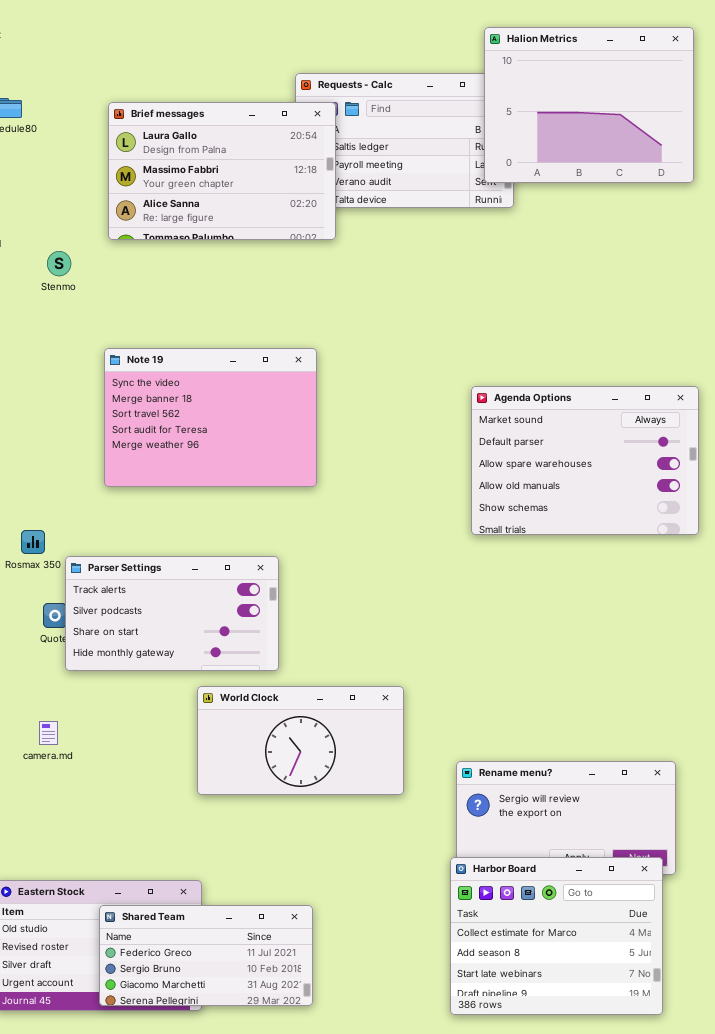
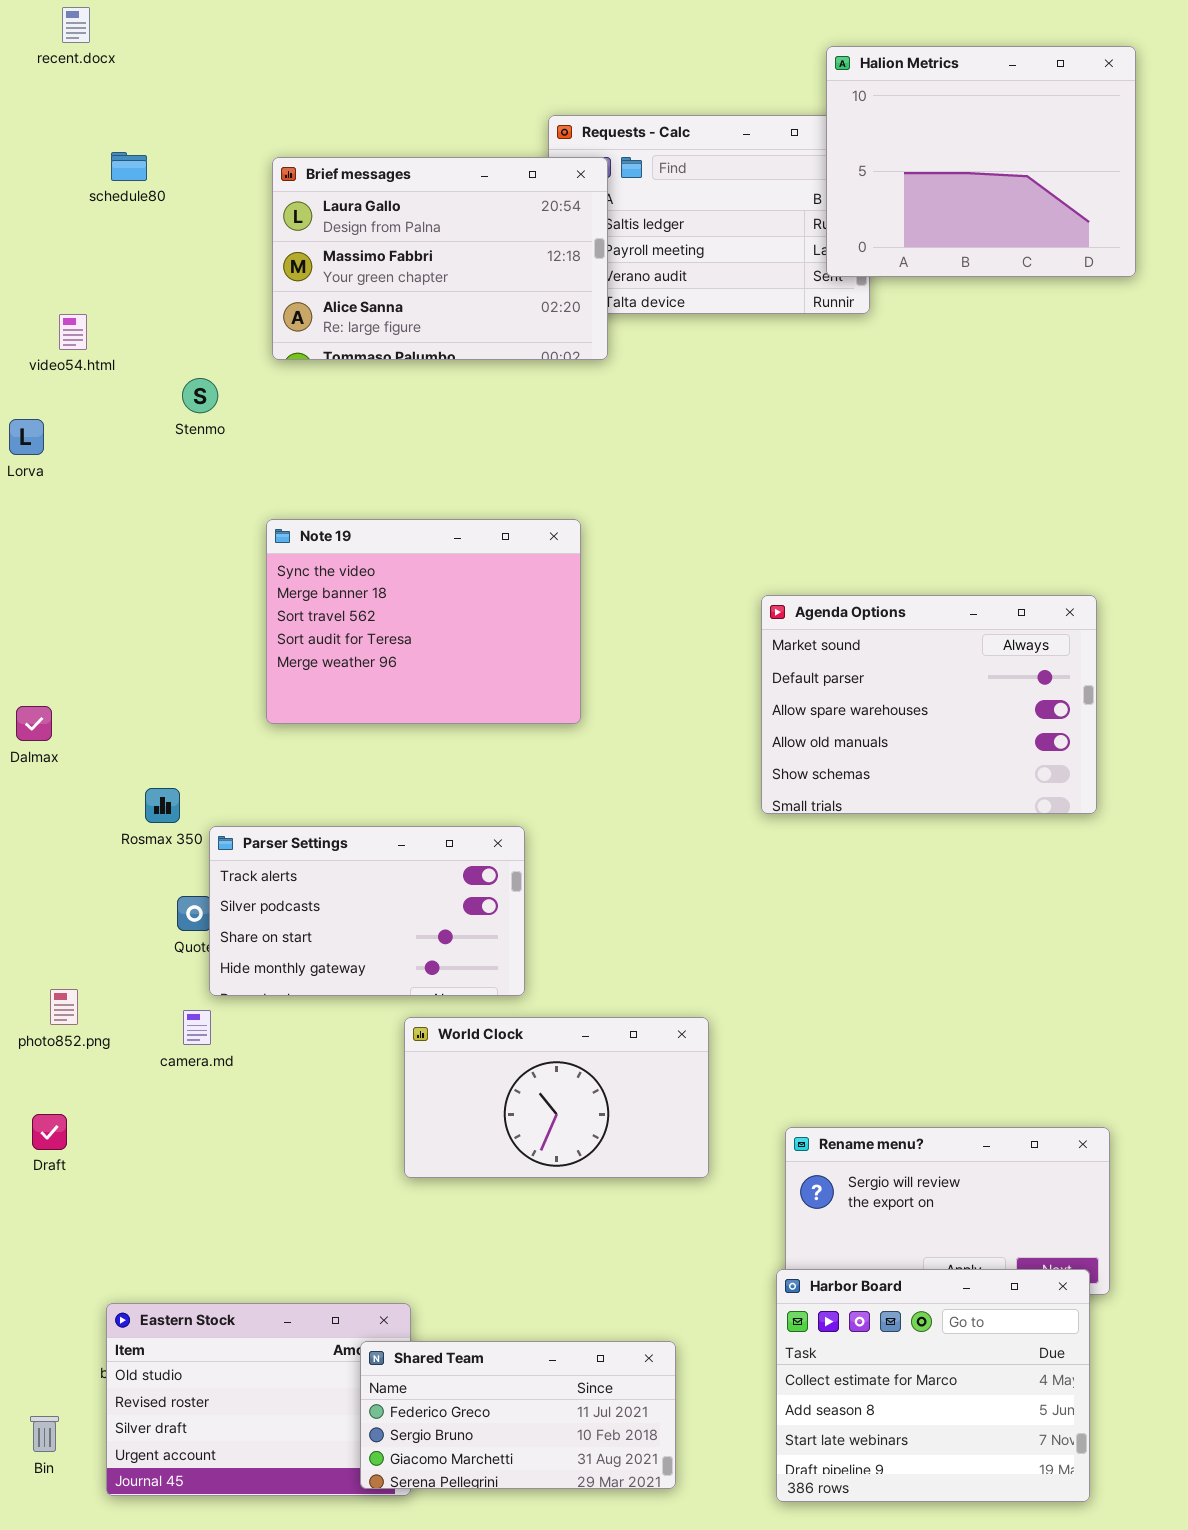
Agenda Options: [471,386,699,535] -> [761,595,1097,814], moved
camera.md: [39,721,58,745] -> [183,1010,211,1045], moved
Shared Team: [99,905,313,1006] -> [360,1341,676,1489], moved

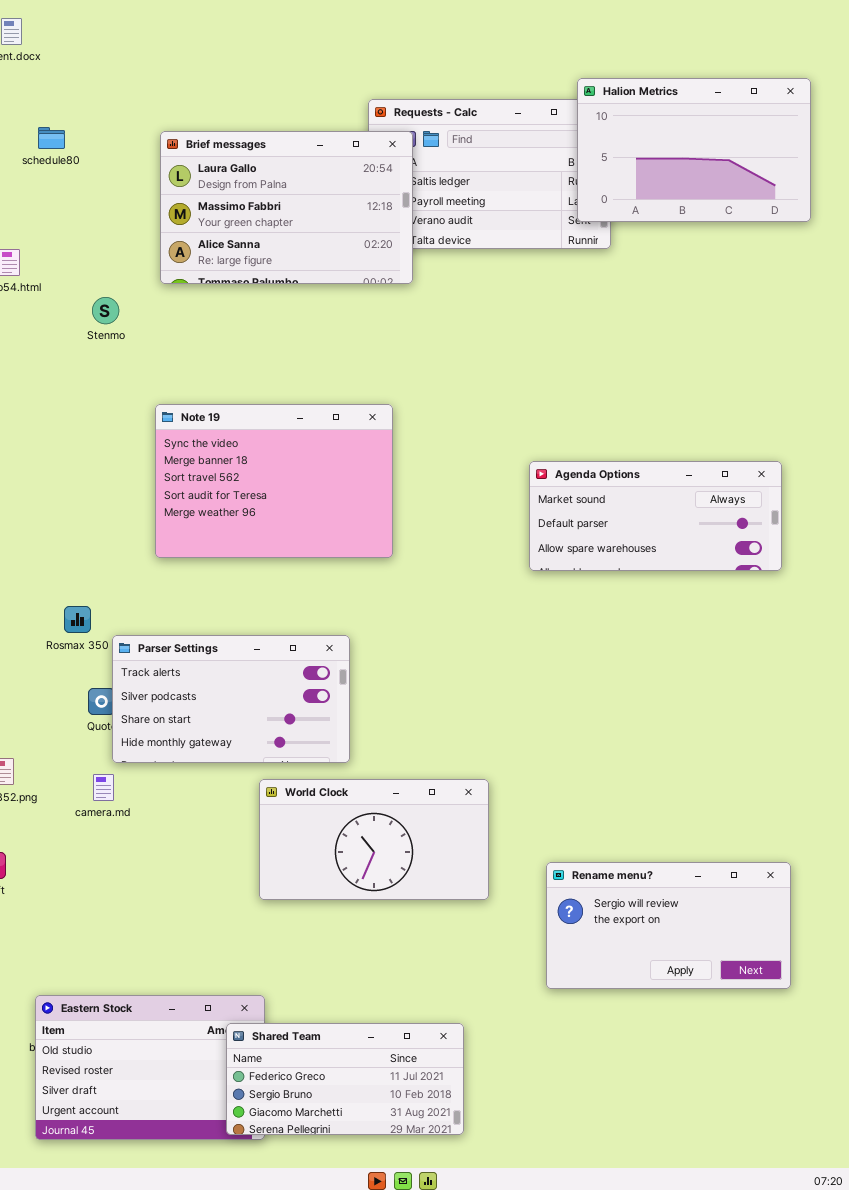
Halion Metrics: [826,46,1136,277] -> [577,78,811,222], resized
Agenda Options: [761,595,1097,814] -> [529,461,782,571], resized
Harbor Board: [776,1269,1090,1502] -> none, closed

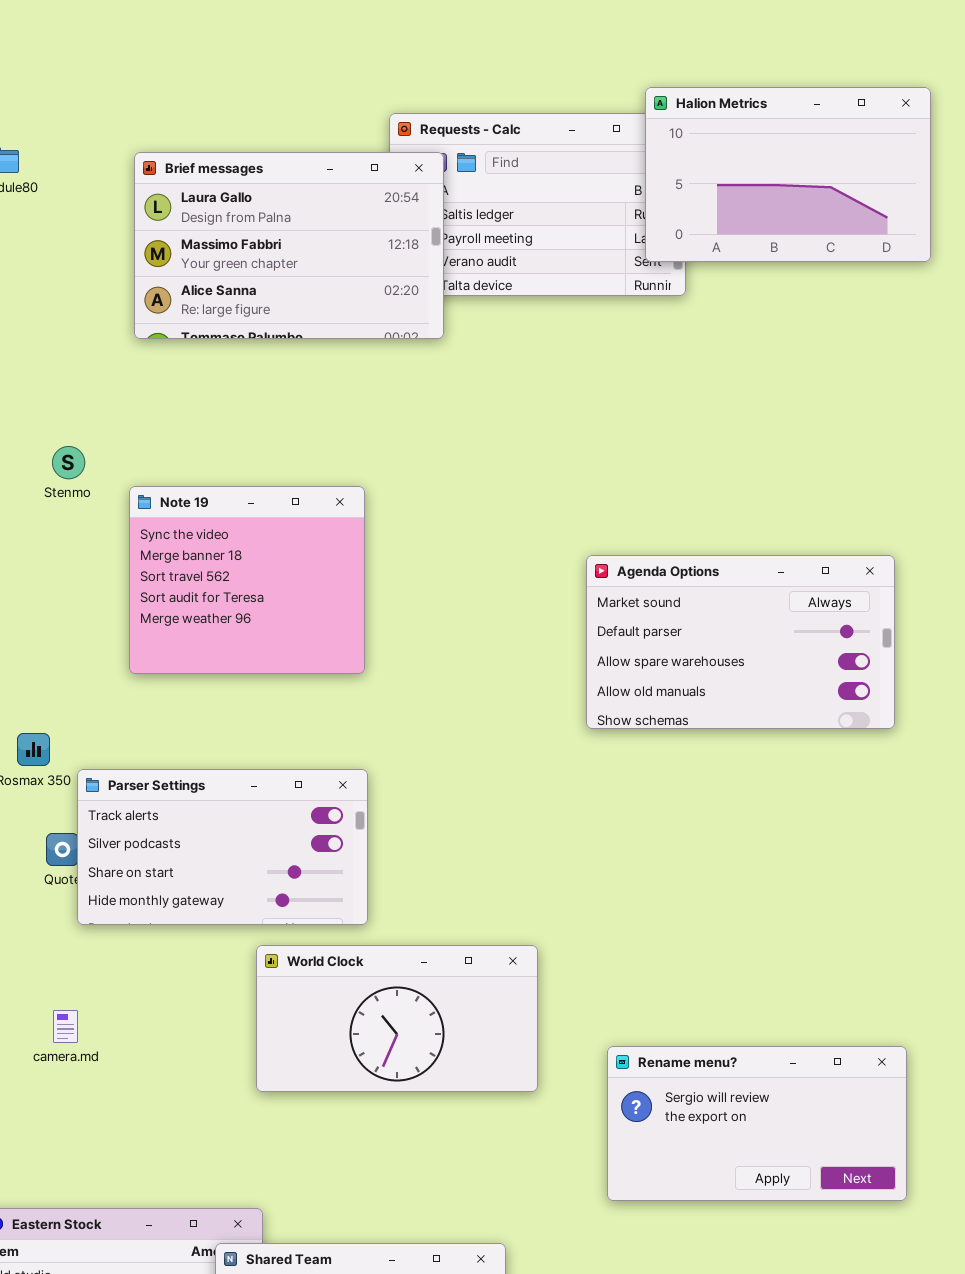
Stenmo: [92,297,119,324] -> [52,446,85,479], moved
Note 19: [155,404,393,558] -> [129,486,365,674], resized
Agenda Options: [529,461,782,571] -> [586,555,895,729], resized
camera.md: [93,774,114,801] -> [53,1010,78,1043], moved

